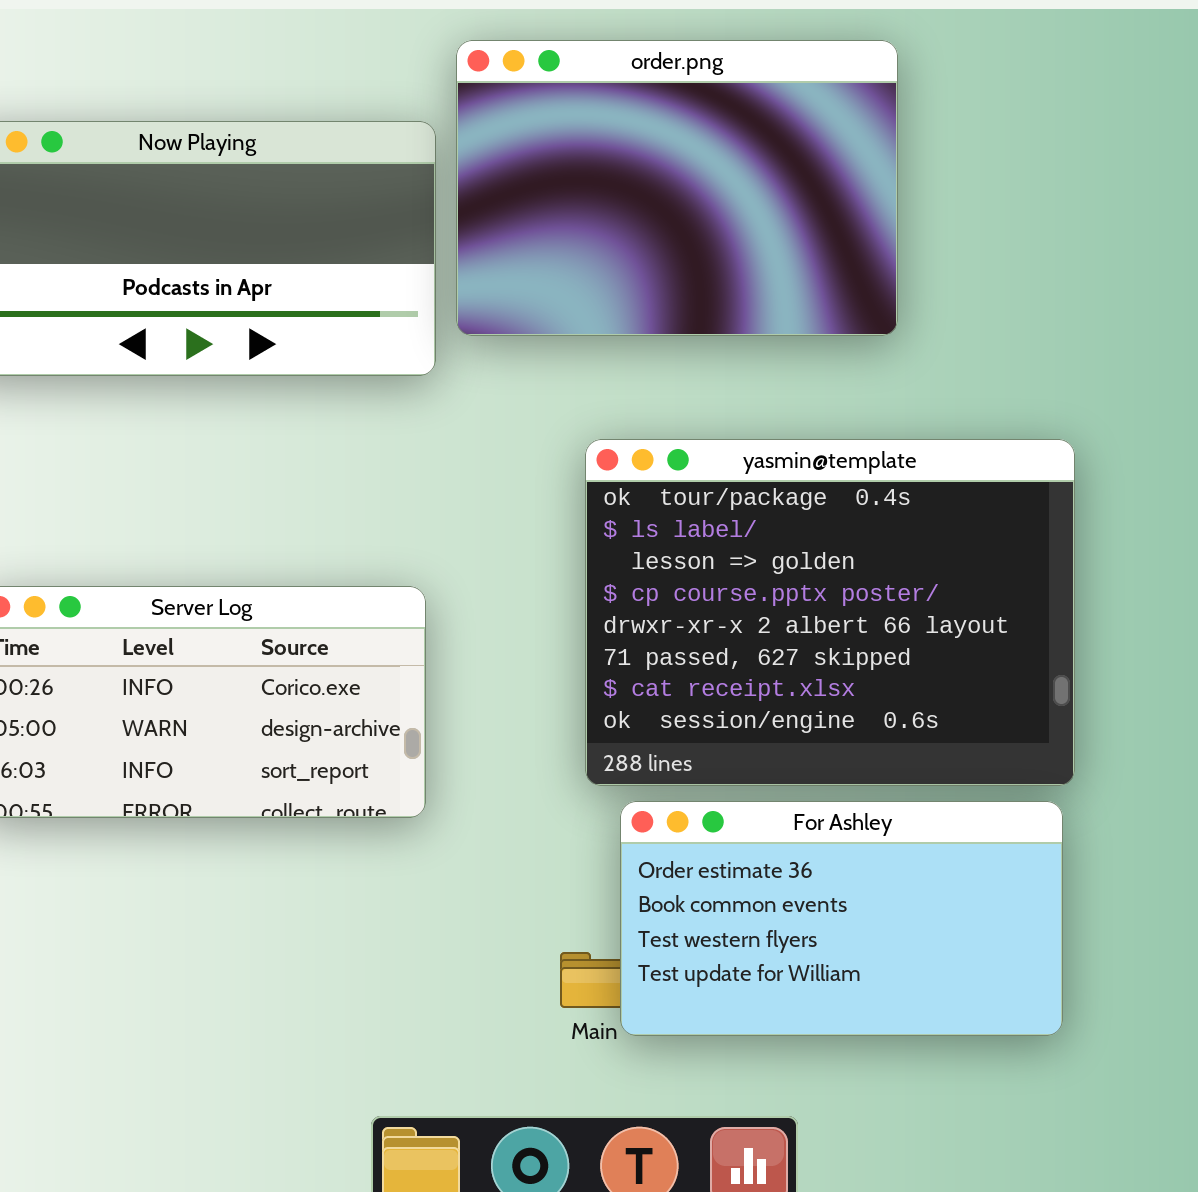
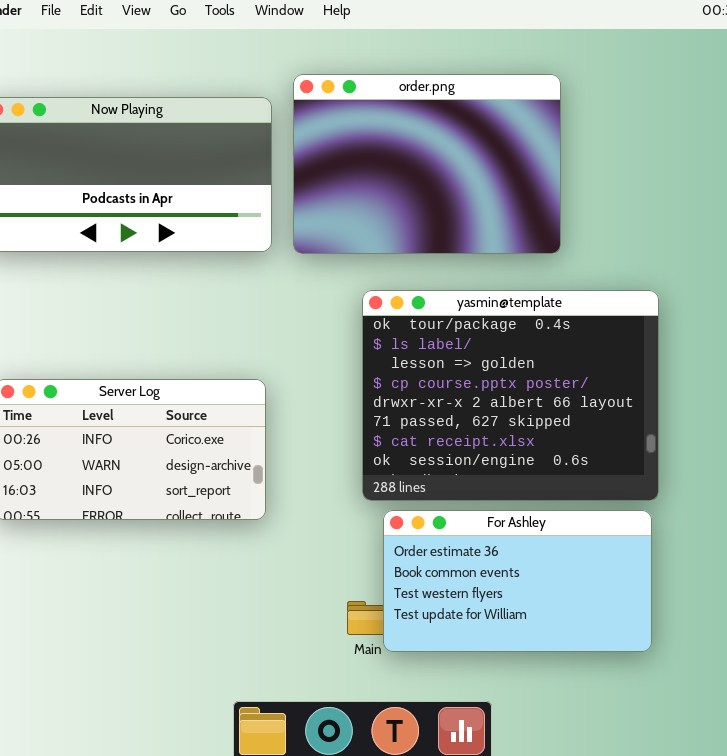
order.png: [456,40,898,336] -> [293,74,561,254], moved

